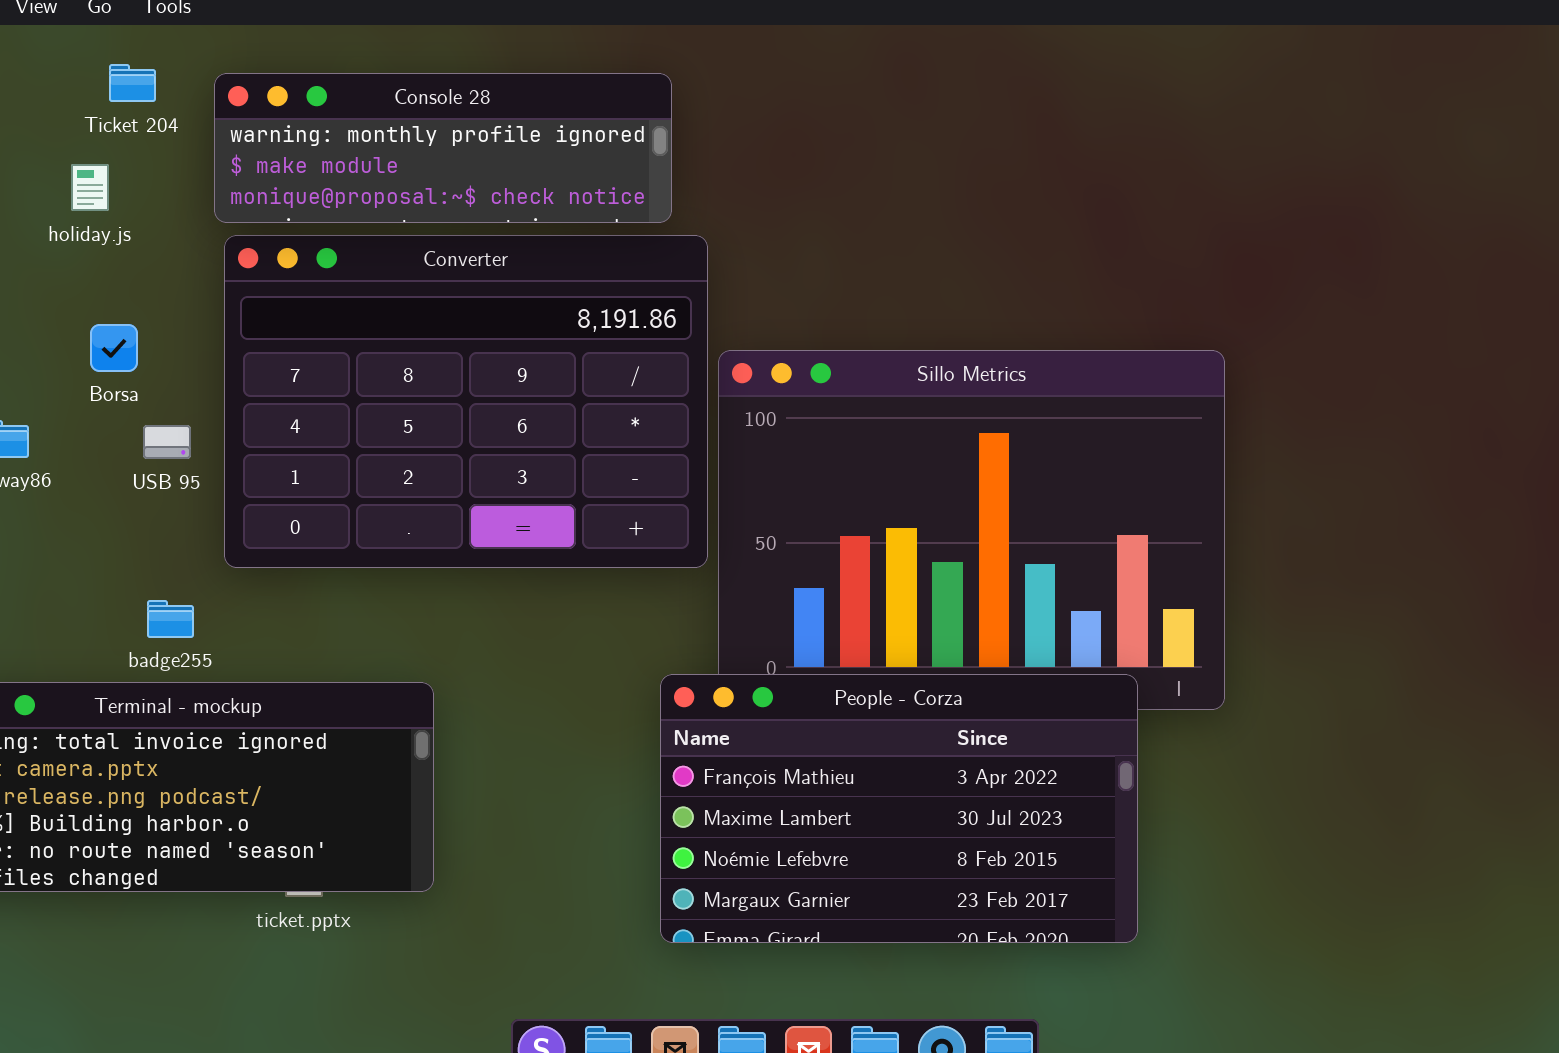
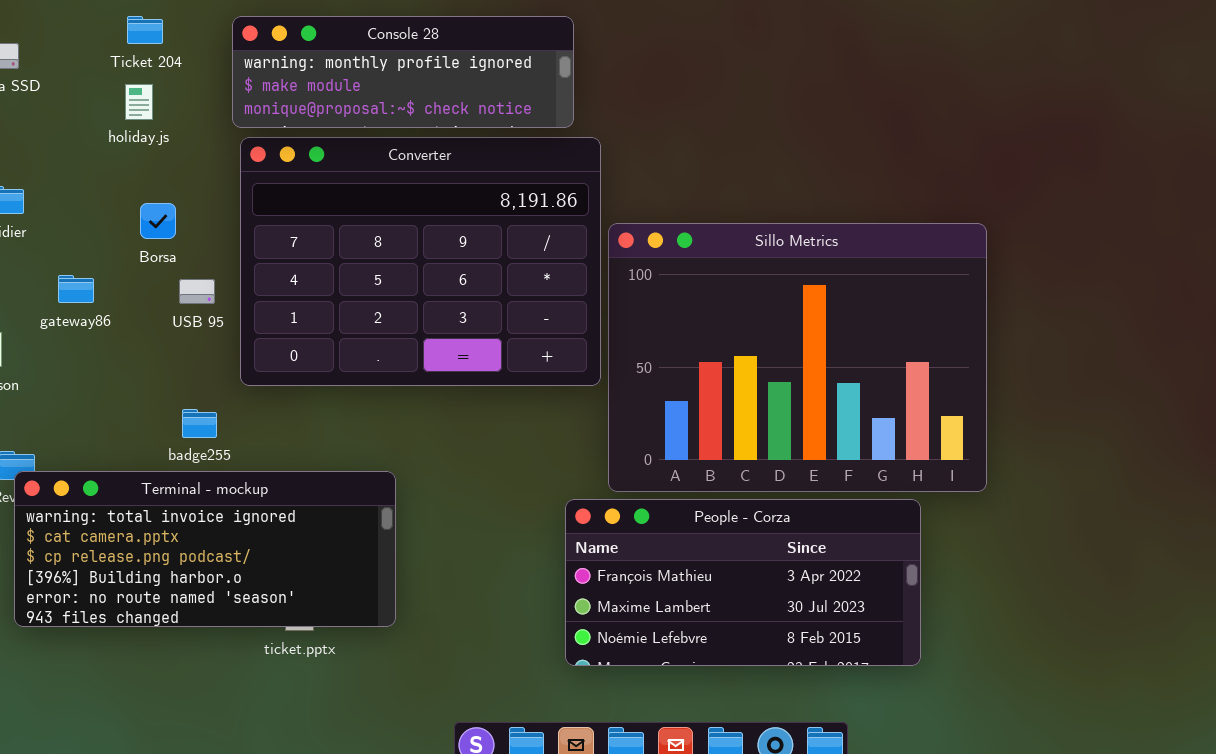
Ticket 204: [109,64,156,102] -> [127,16,163,44], moved
People - Corza: [660,674,1138,943] -> [565,499,921,666], resized

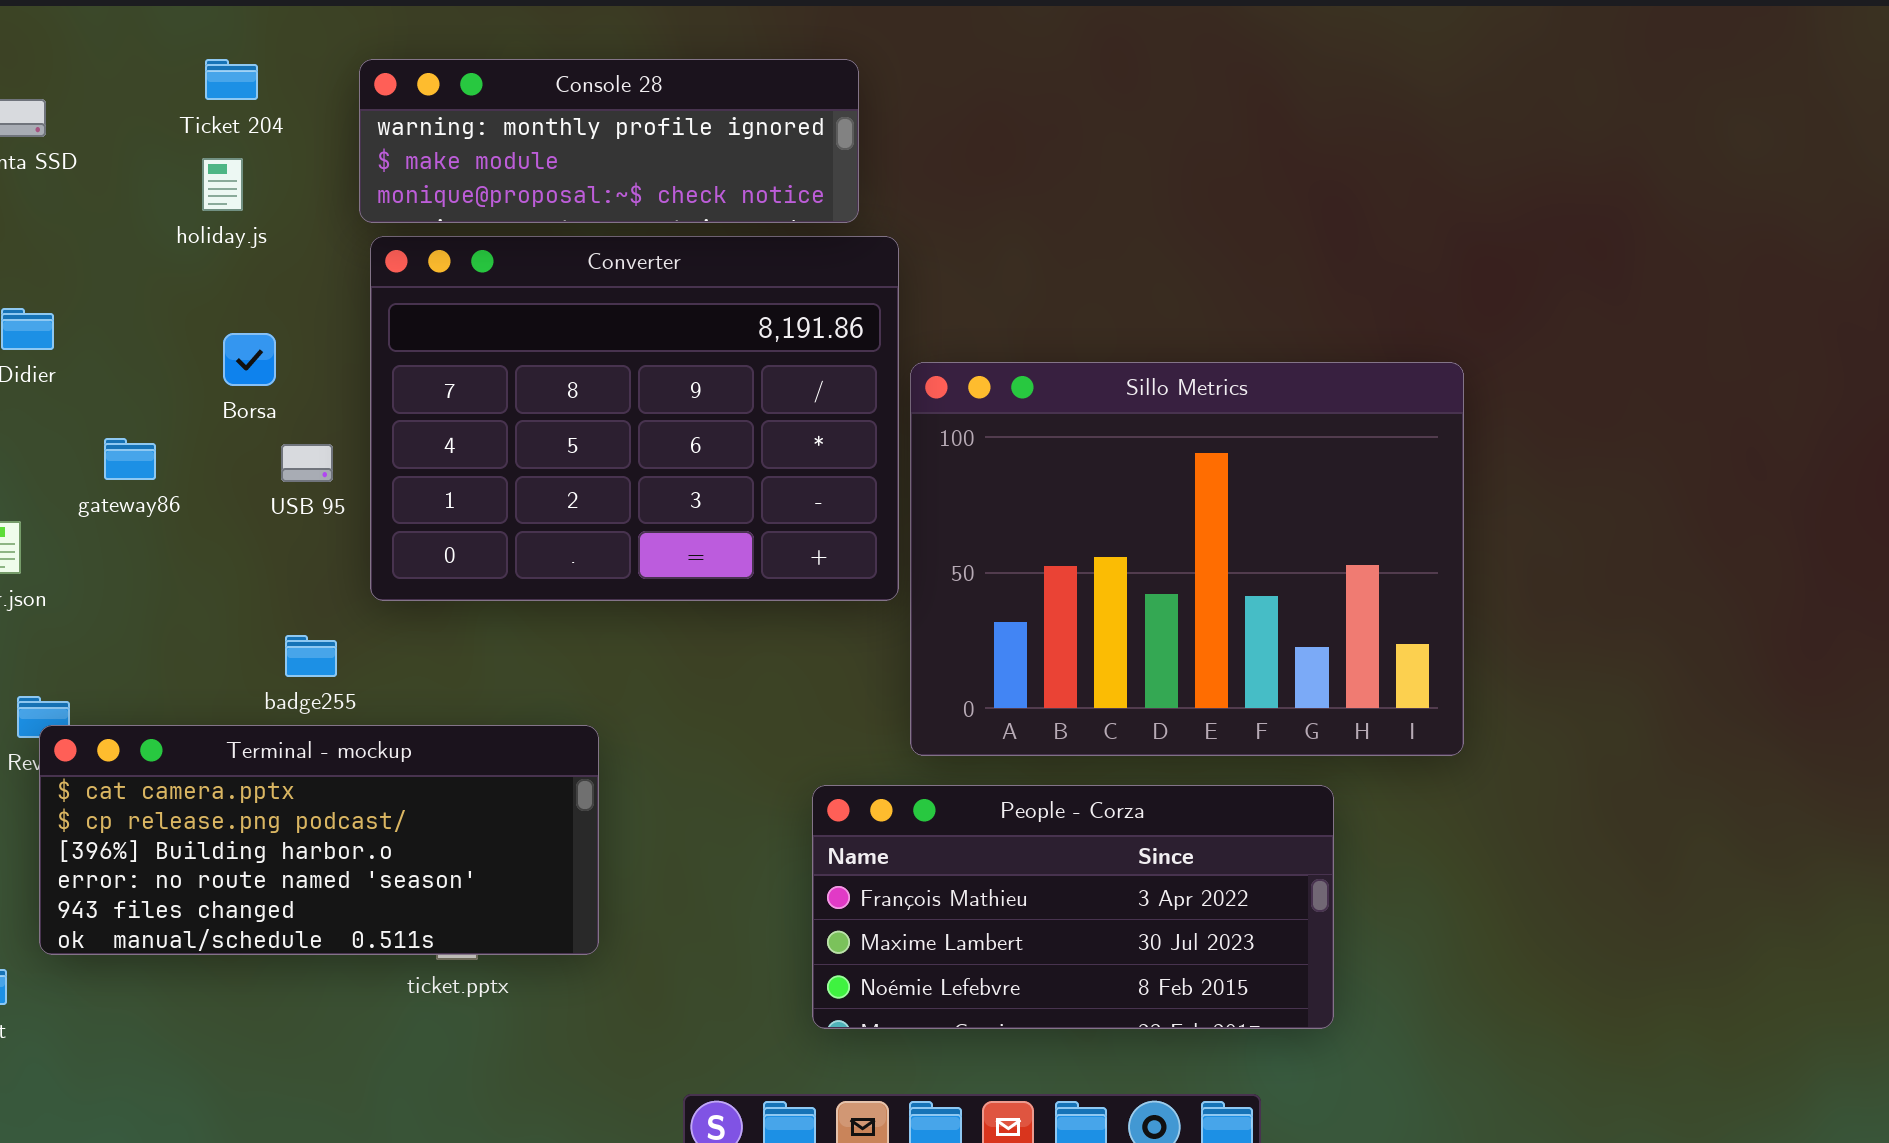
Terminal - mockup: [14,471,396,627] -> [39,725,599,955], scrolled down 1 row
People - Corza: [565,499,921,666] -> [812,785,1334,1029], moved

